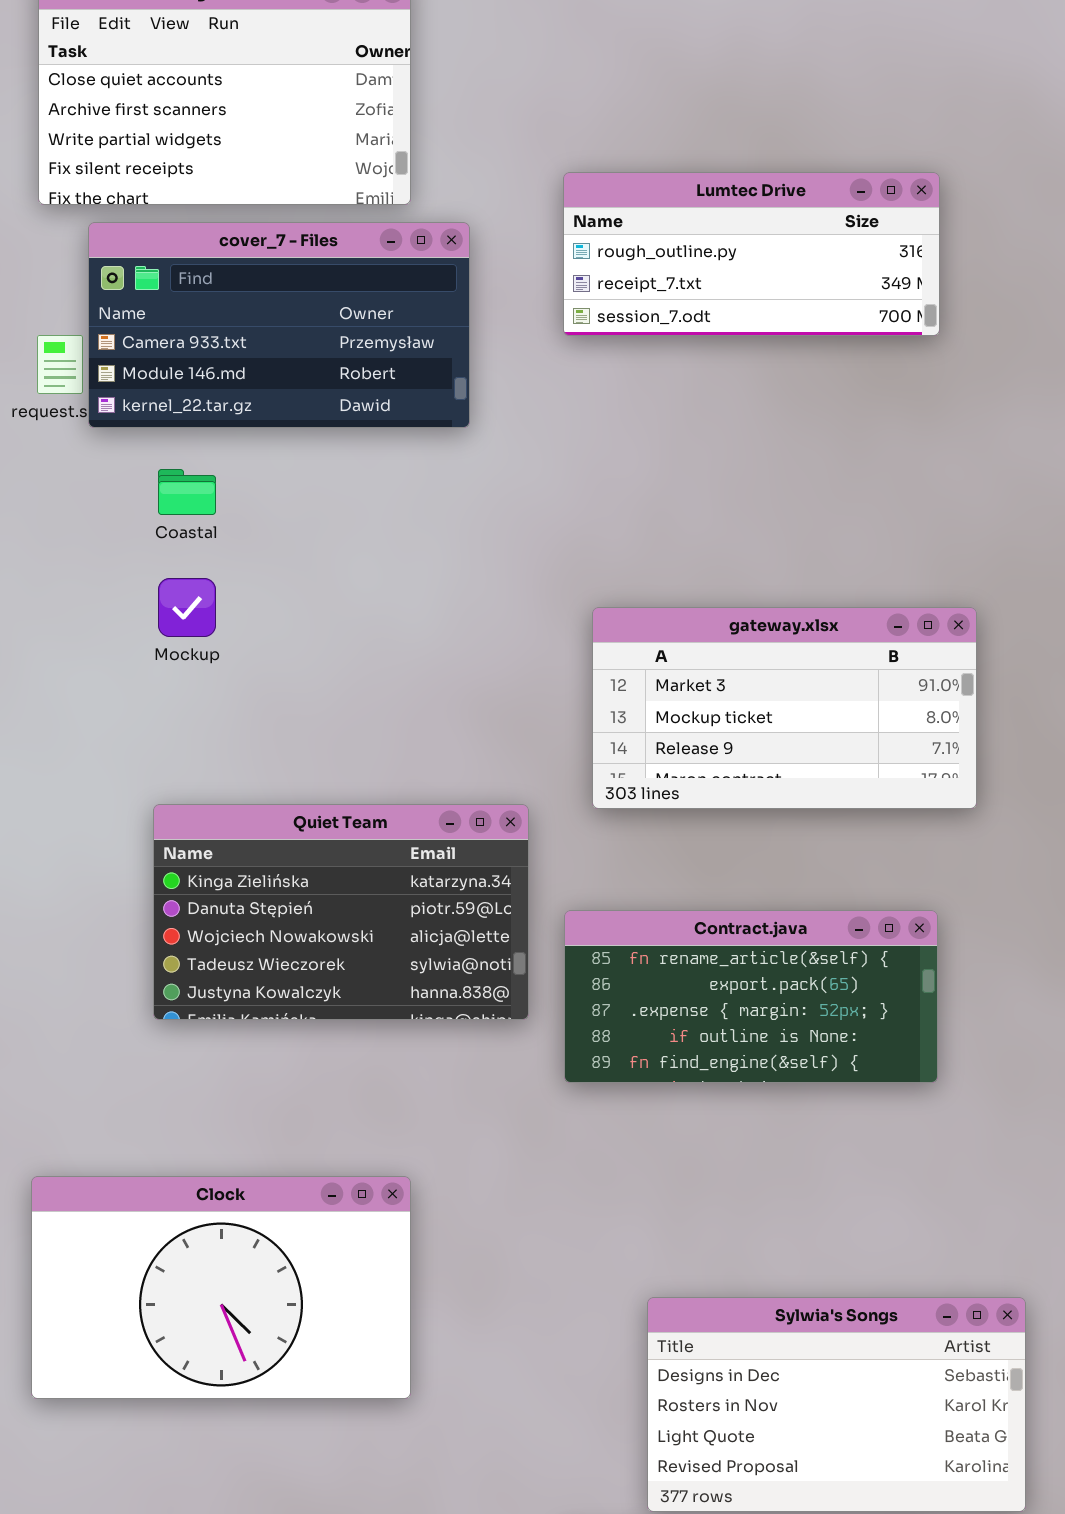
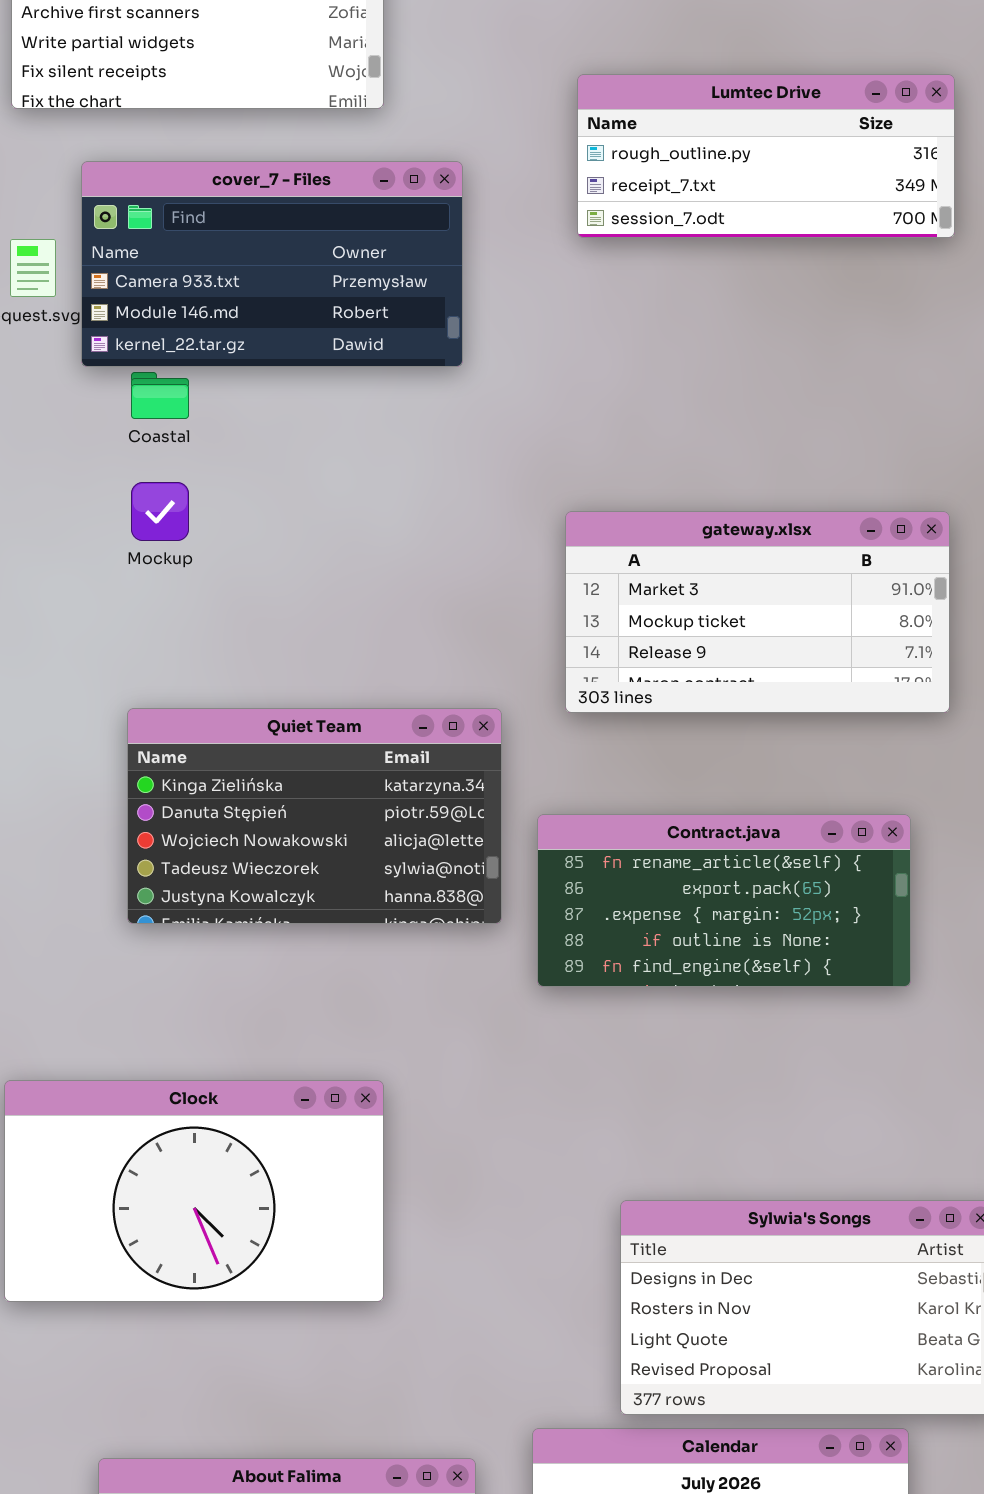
Lumtec Drive: [563,172,940,336] -> [577,74,955,238], moved
cover_7 - Files: [88,222,470,428] -> [81,161,463,367], moved

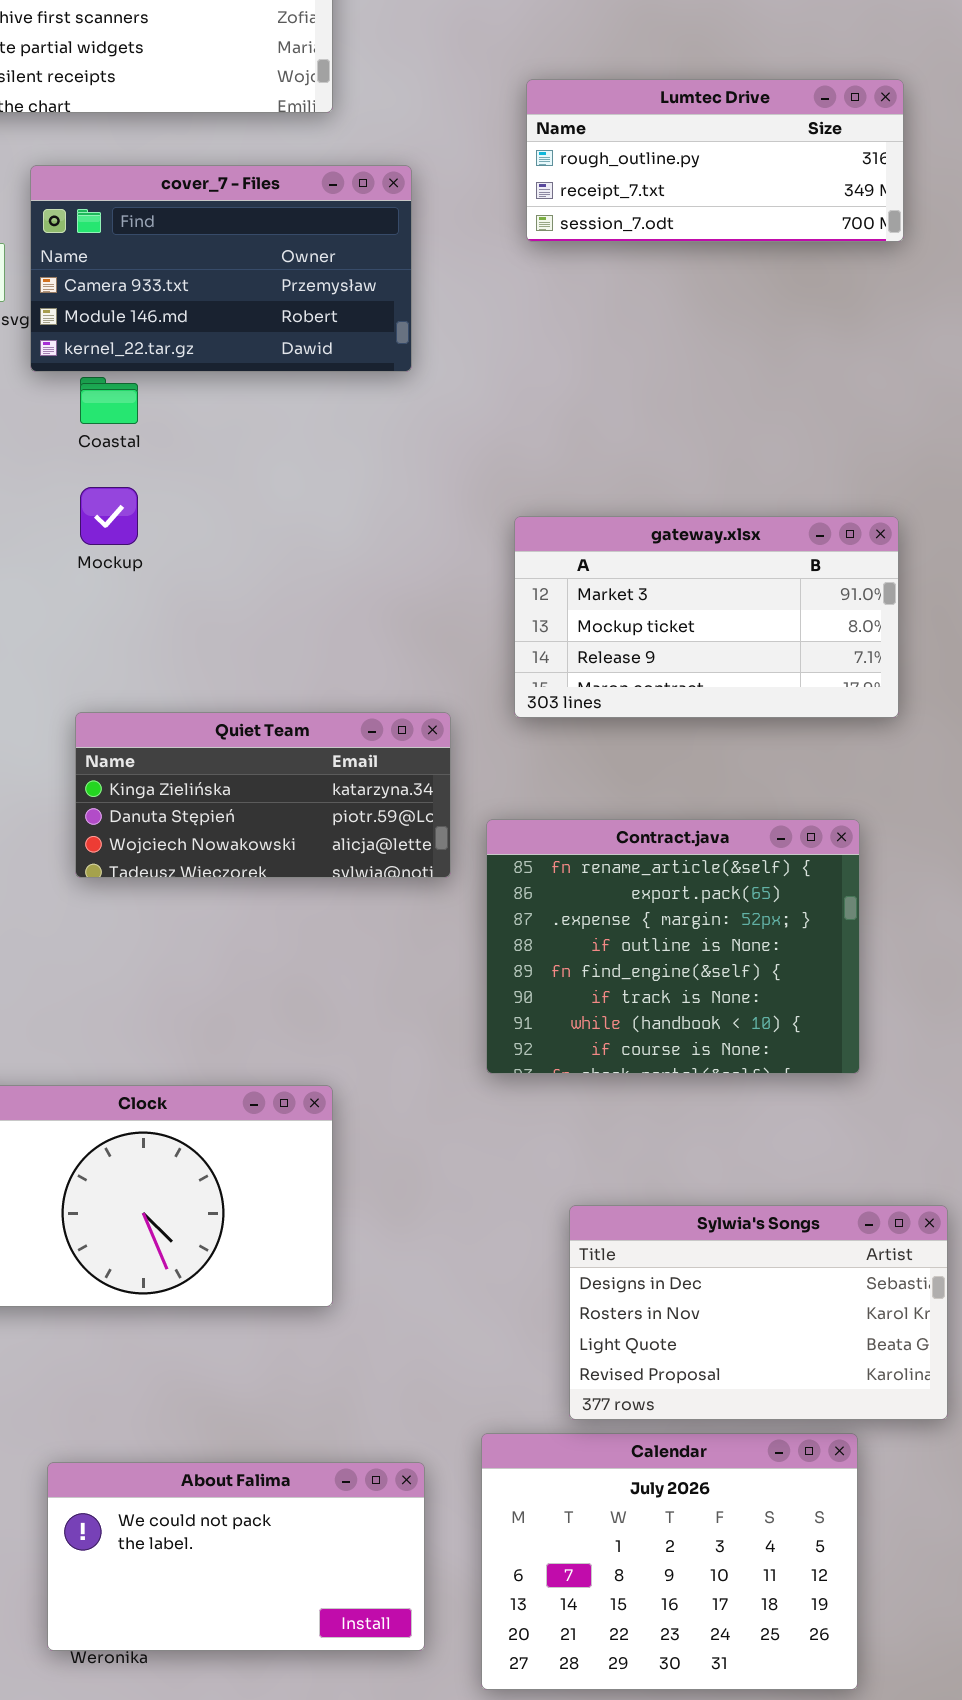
Quiet Team: [127,708,502,924] -> [75,712,451,878], resized
Contract.java: [537,814,911,987] -> [486,819,860,1074], resized

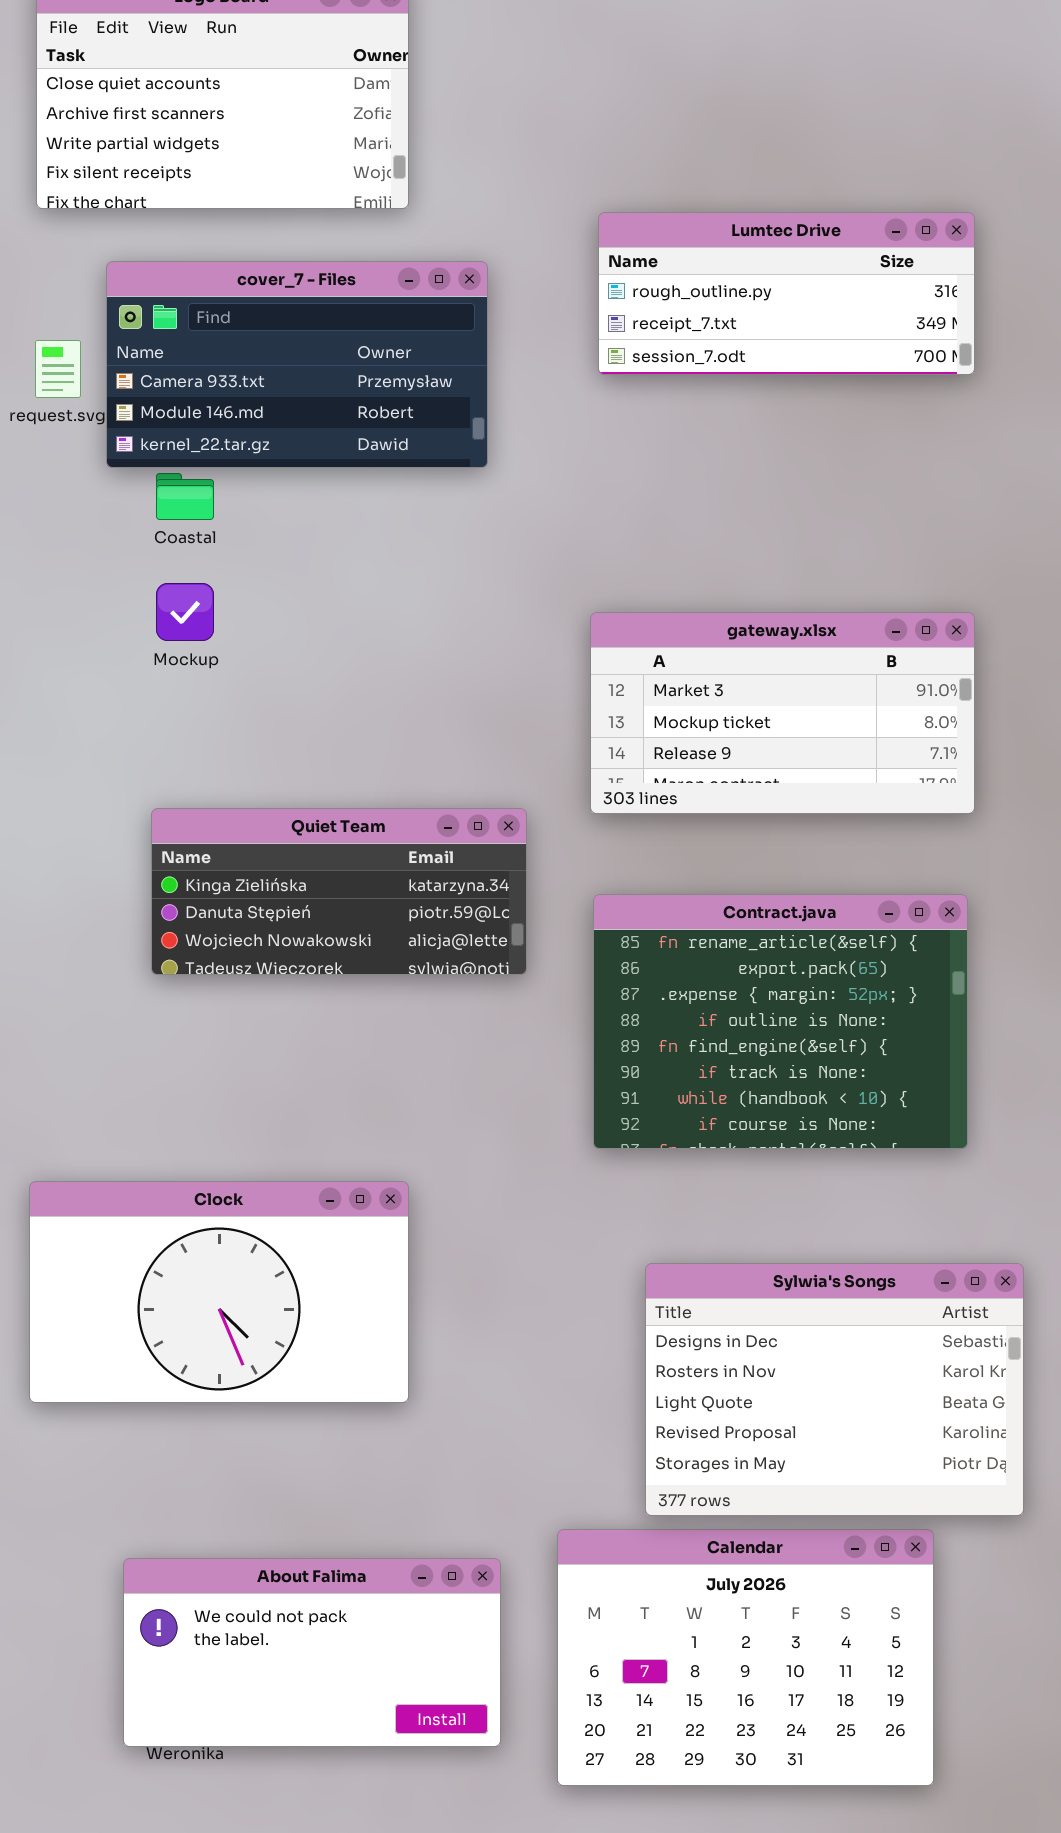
Lumtec Drive: [526,79,904,242] -> [598,212,975,375], moved
Contract.java: [486,819,860,1074] -> [593,894,968,1149], moved
Sylwia's Songs: [569,1205,948,1420] -> [645,1263,1024,1516], resized

